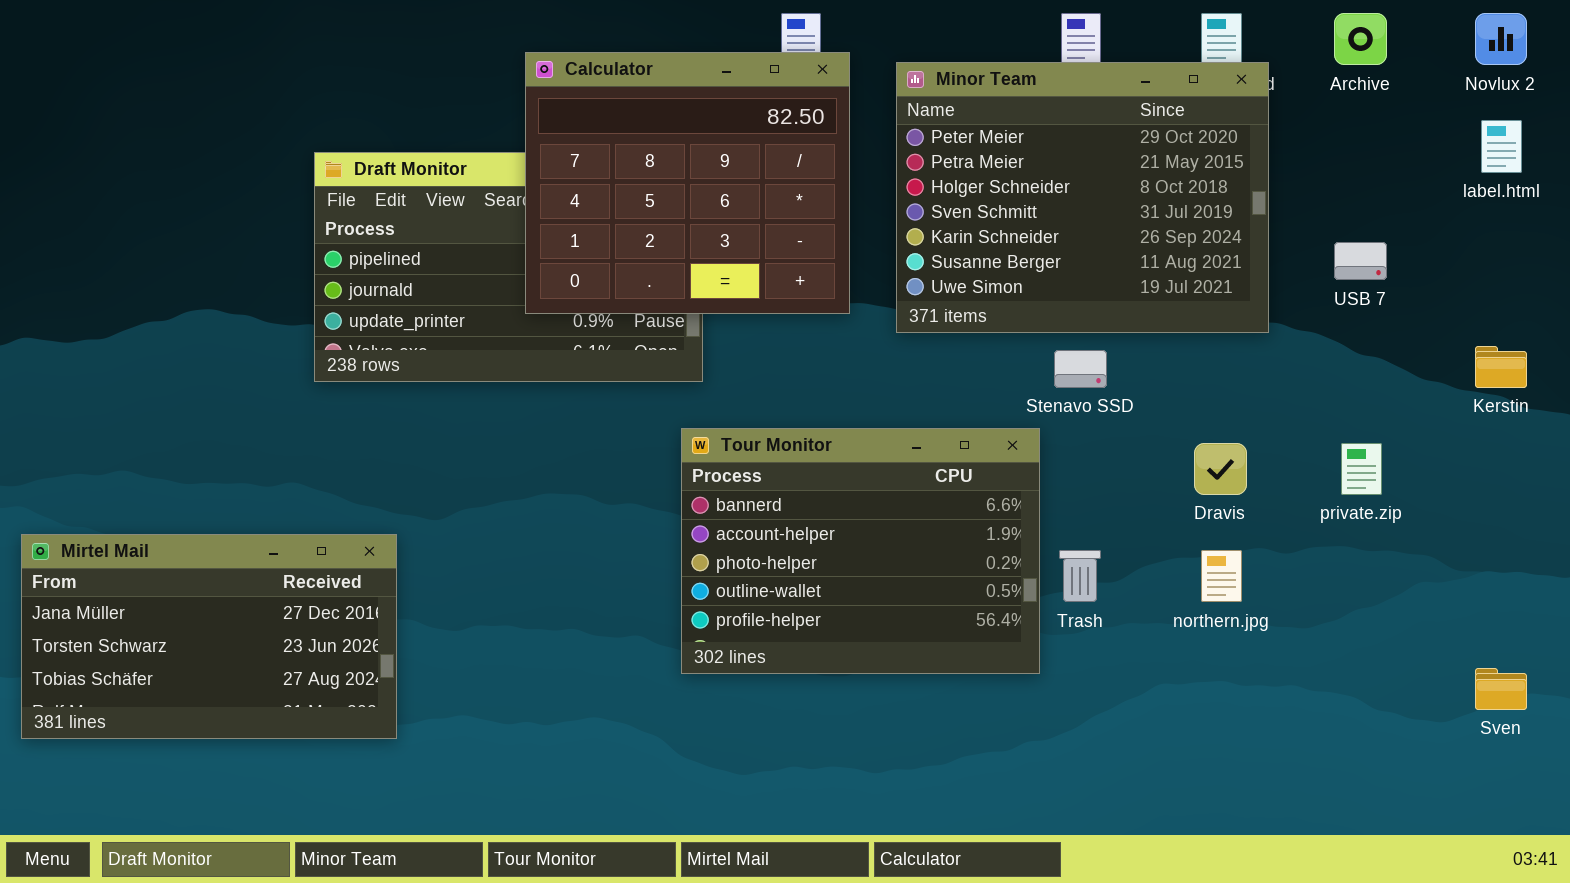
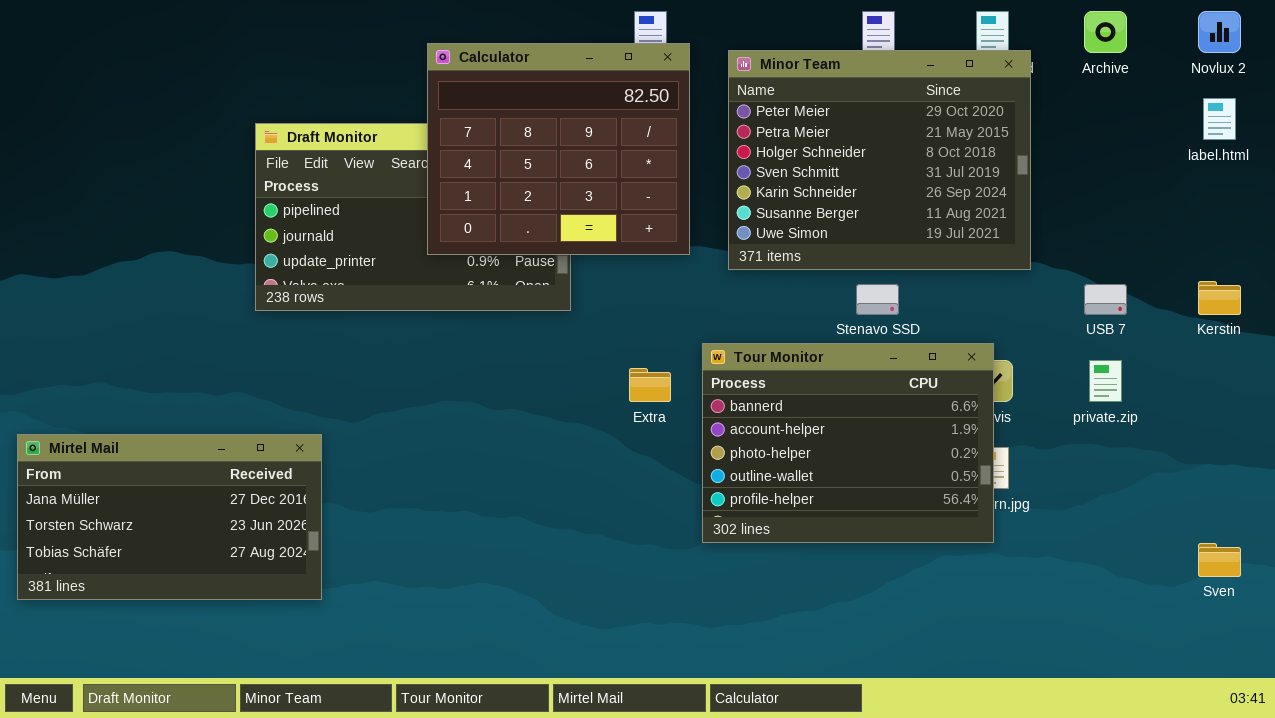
USB 7: [1334,242,1387,280] -> [1084,284,1127,315], moved
Tour Monitor: [681,428,1040,674] -> [702,343,994,543], moved

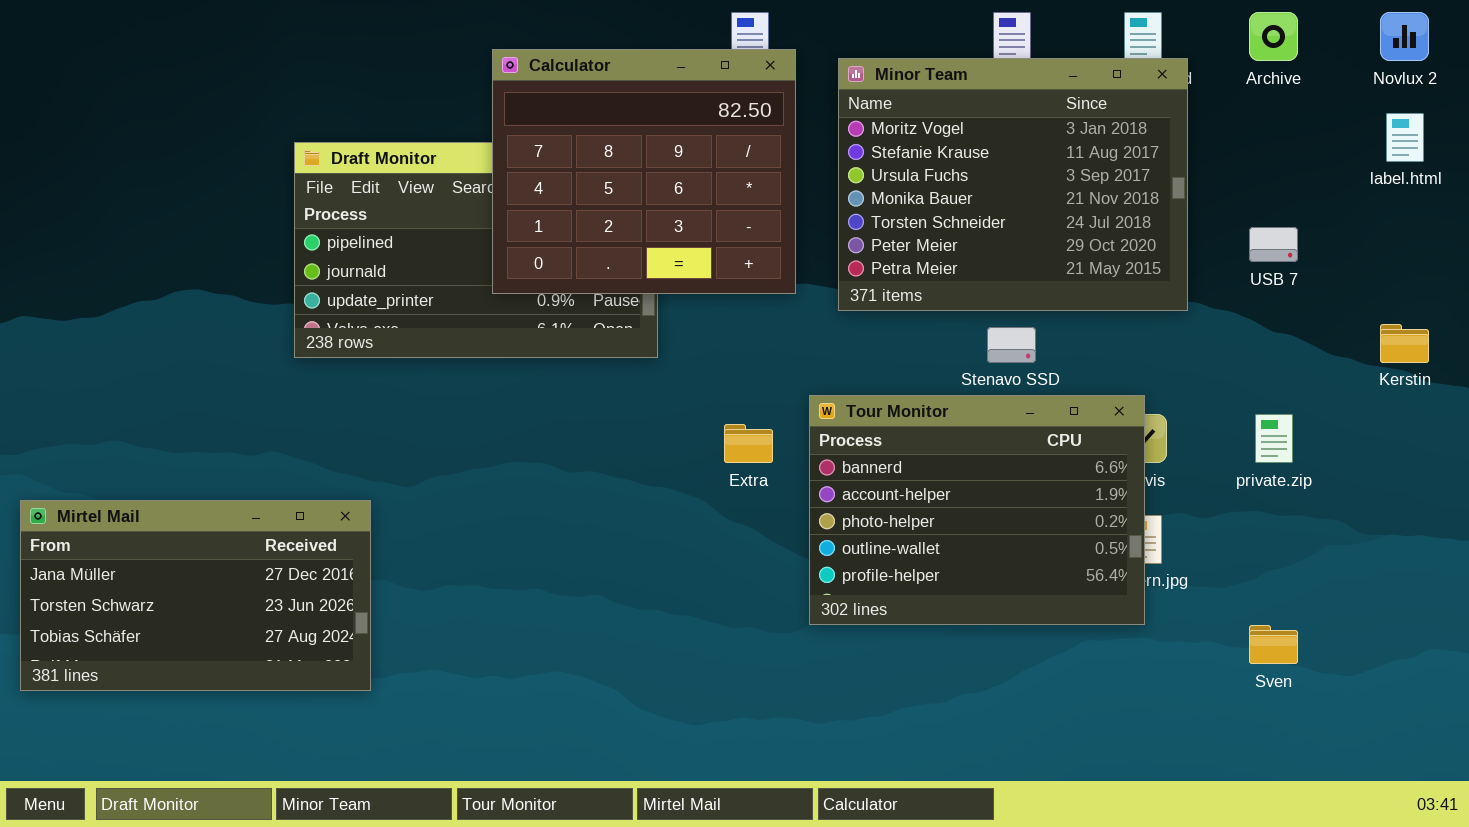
Minor Team: [728,50,1031,270] -> [838,58,1188,311], scrolled up 5 rows
USB 7: [1084,284,1127,315] -> [1249,227,1298,262], moved
Sven: [1198,543,1241,577] -> [1249,625,1298,664], moved

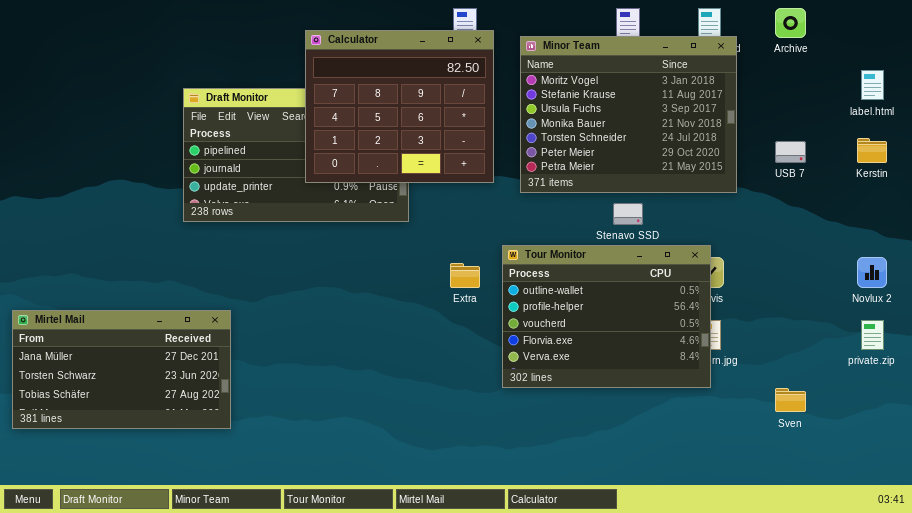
Novlux 2: [1380,12,1429,61] -> [857,257,887,288], moved
Kerstin: [1380,324,1429,363] -> [857,138,887,163], moved
Tour Monitor: [809,395,1145,625] -> [502,245,711,388], scrolled down 3 rows
private.zip: [1255,414,1293,463] -> [861,320,884,350], moved

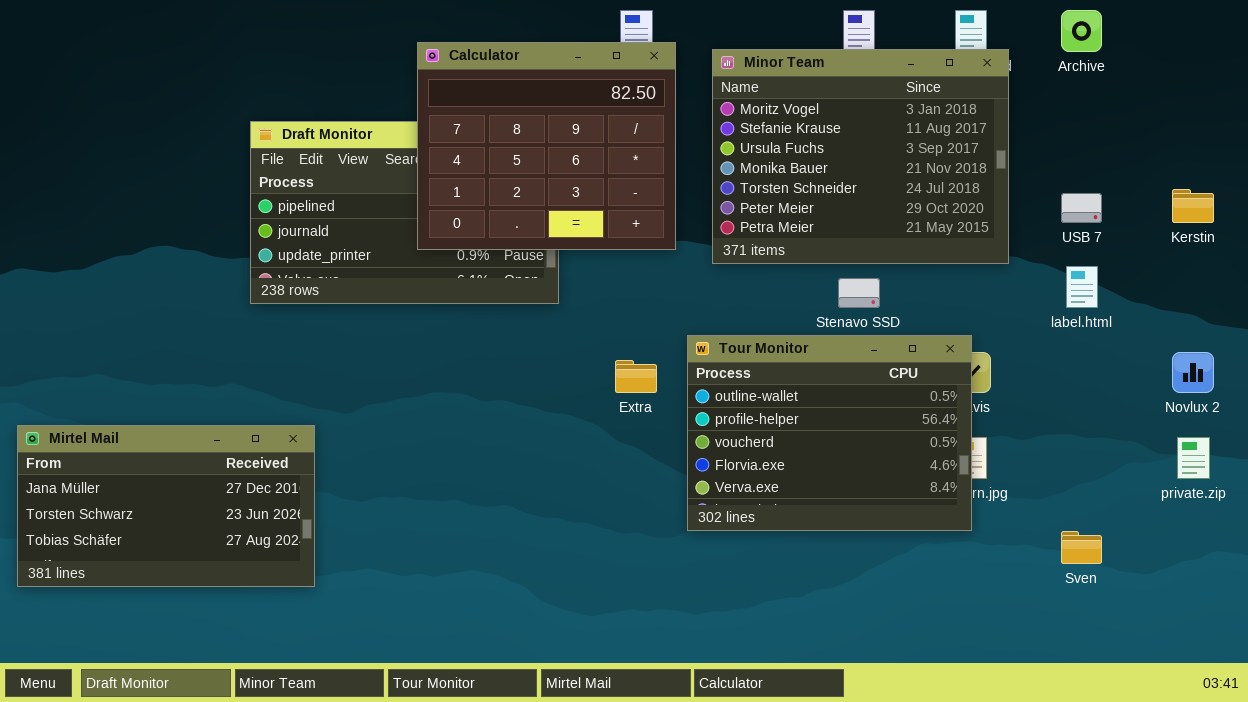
label.html: [861,70,884,100] -> [1066,266,1098,308], moved

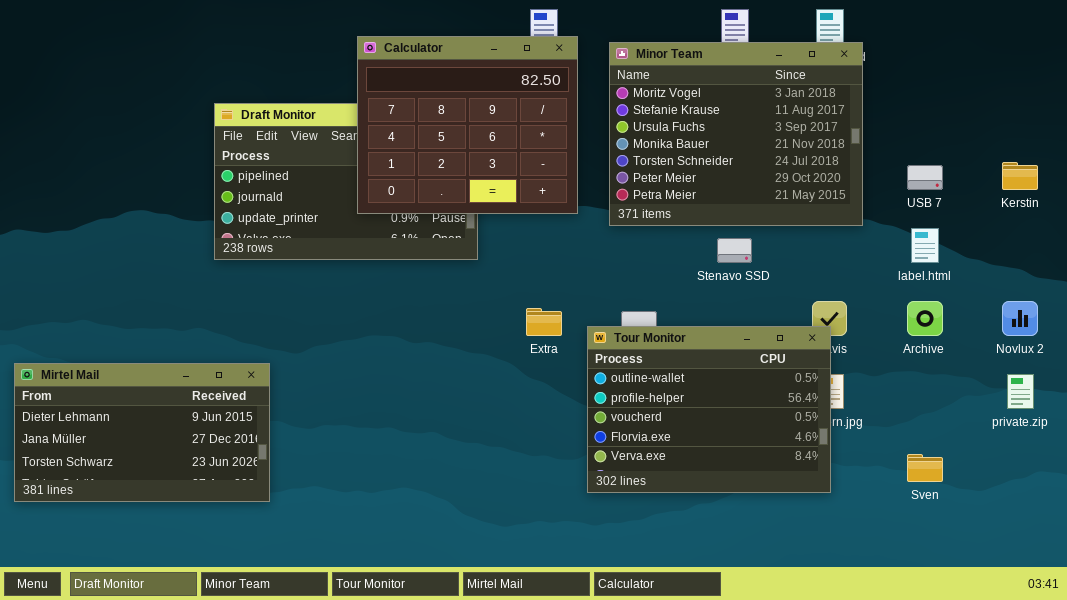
Archive: [1061,10,1102,52] -> [907,301,943,336], moved
Tour Monitor: [687,335,972,531] -> [587,326,831,493], moved
Mirtel Mail: [17,425,315,587] -> [14,363,270,502], scrolled up 1 row

